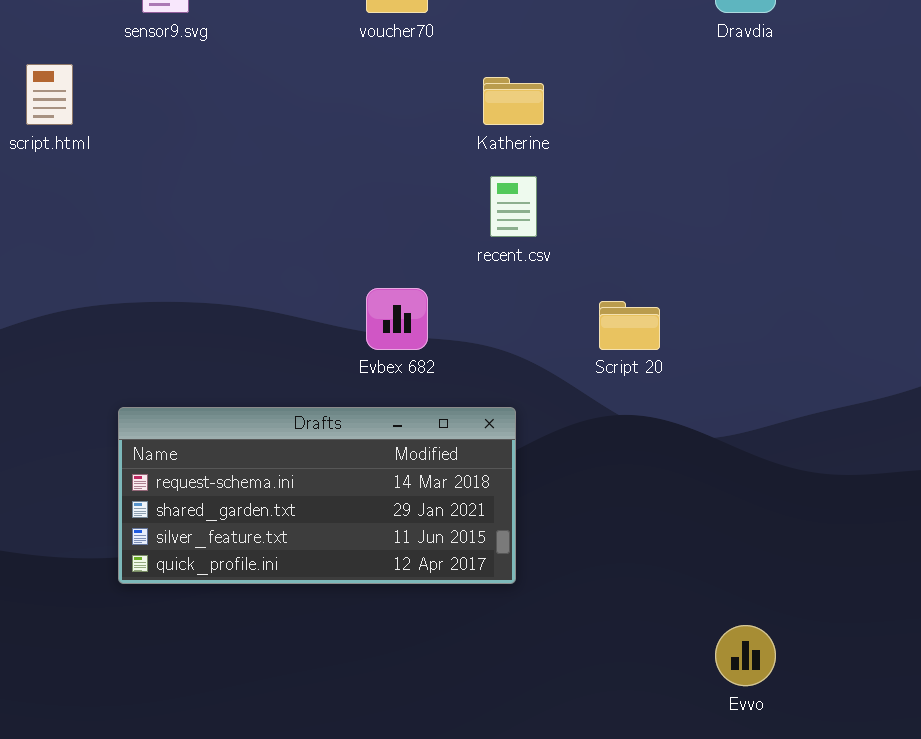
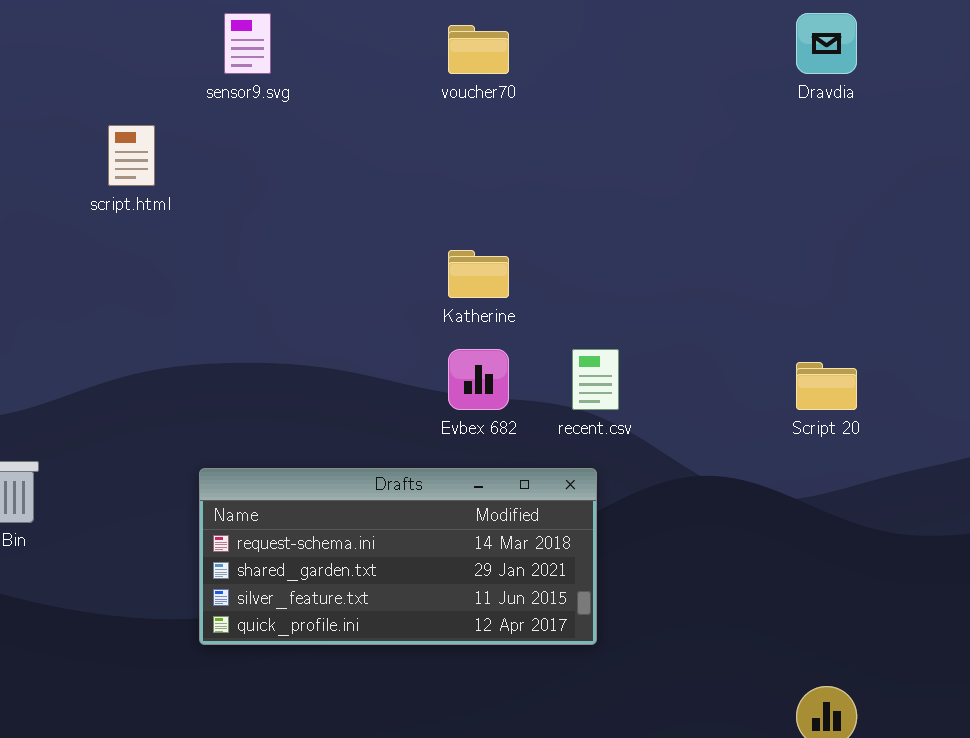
Katherine: [483,77,544,125] -> [448,250,509,298], moved
recent.csv: [490,176,537,237] -> [572,349,619,410], moved
Script 20: [599,301,660,350] -> [796,362,857,410], moved

